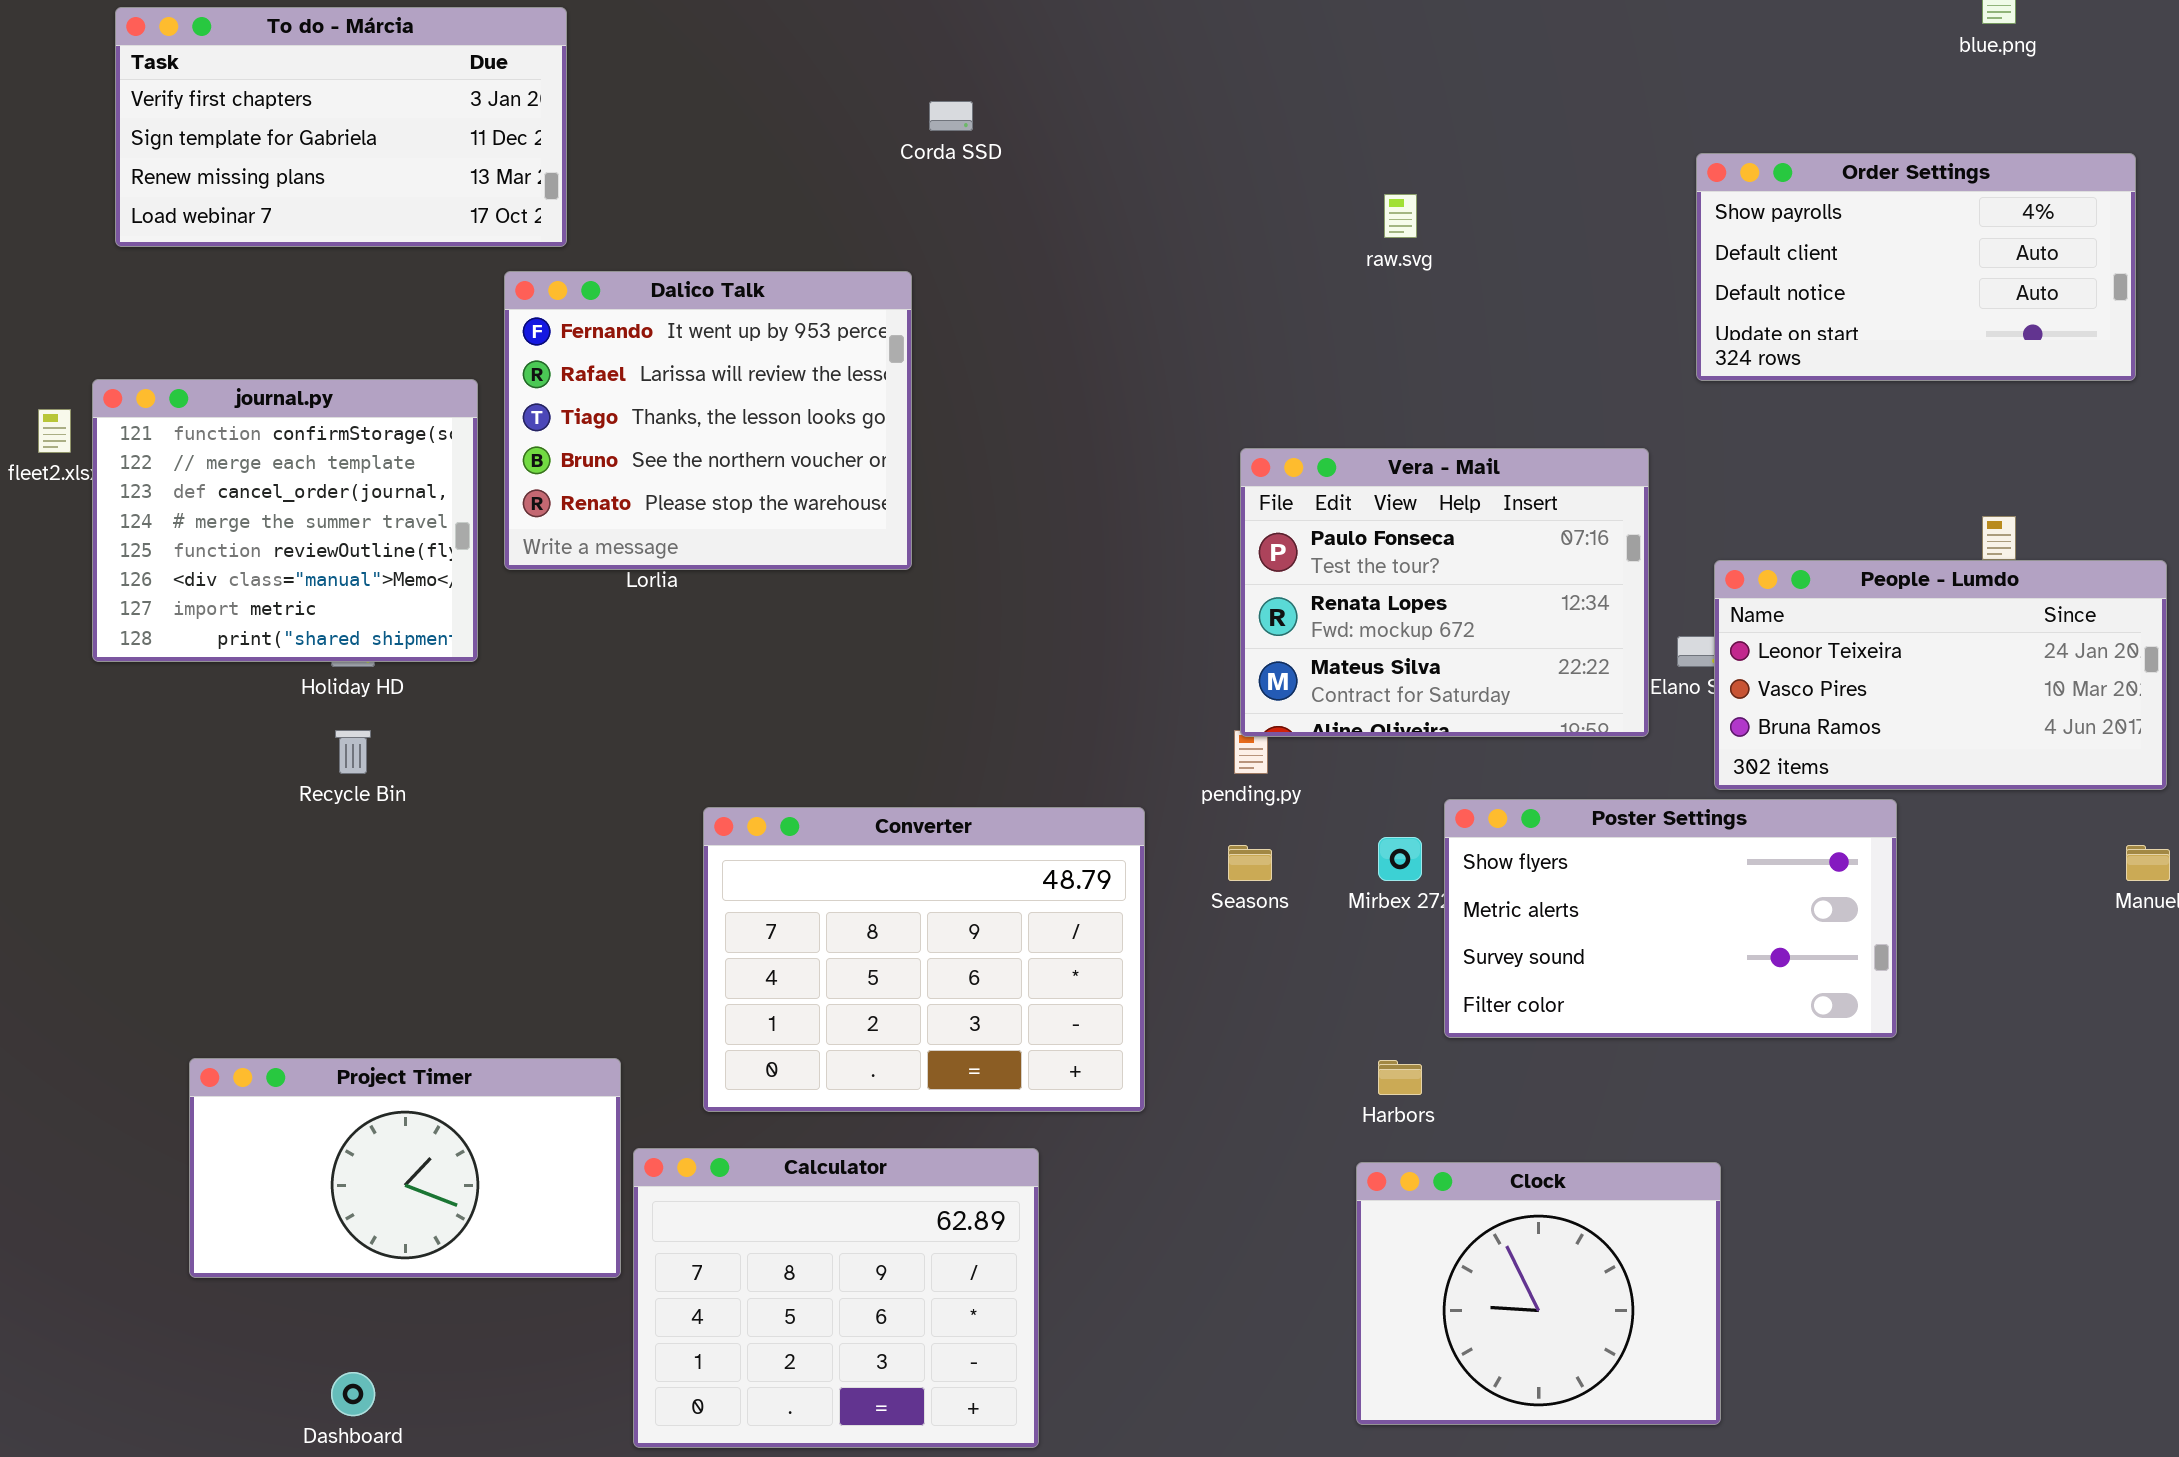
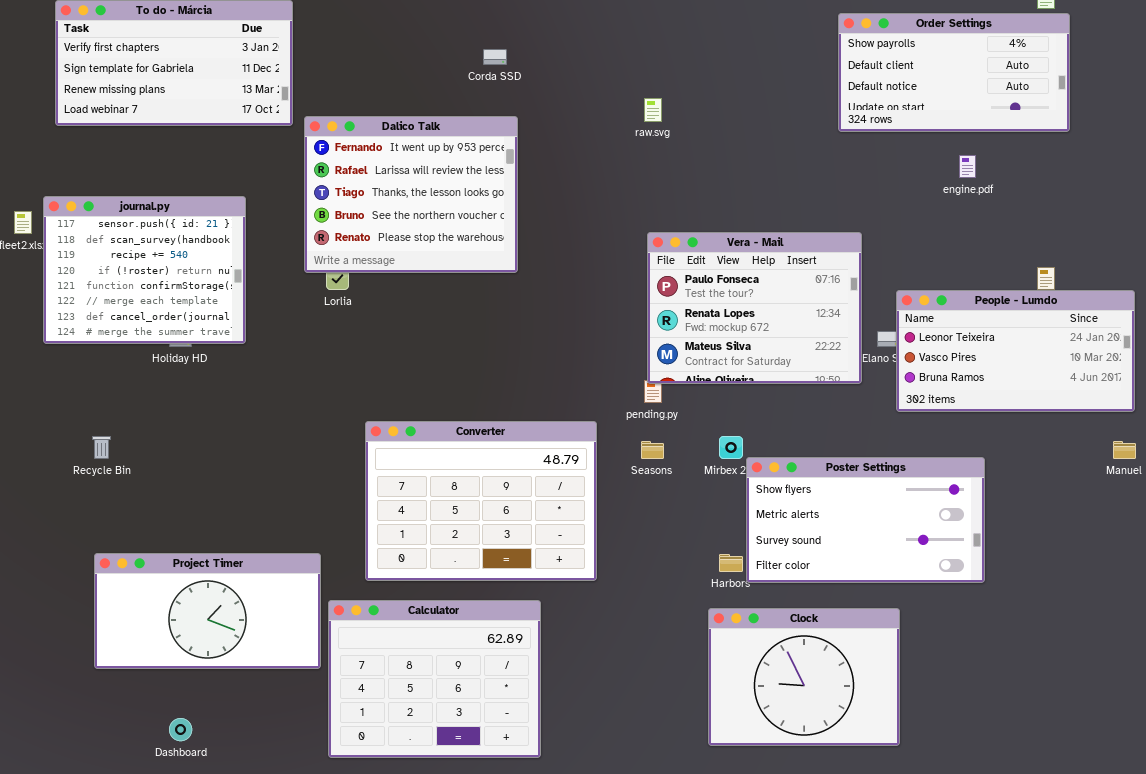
Order Settings: [1696,153,2136,381] -> [838,13,1070,132], moved
raw.svg: [1384,194,1417,238] -> [644,98,662,122], moved
Dalico Talk: [504,271,912,570] -> [304,116,518,273], moved
journal.py: [92,379,478,662] -> [43,196,246,344], scrolled up 4 rows
Recycle Bin: [335,730,371,774] -> [92,436,111,459], moved
Poster Settings: [1444,799,1897,1038] -> [746,457,985,583], moved

